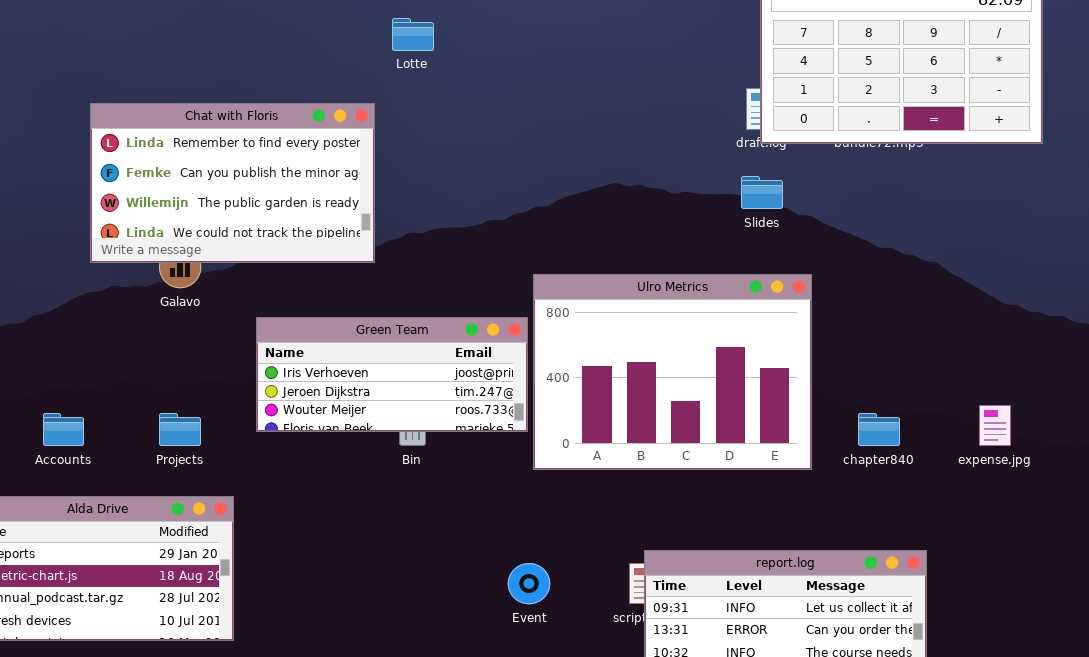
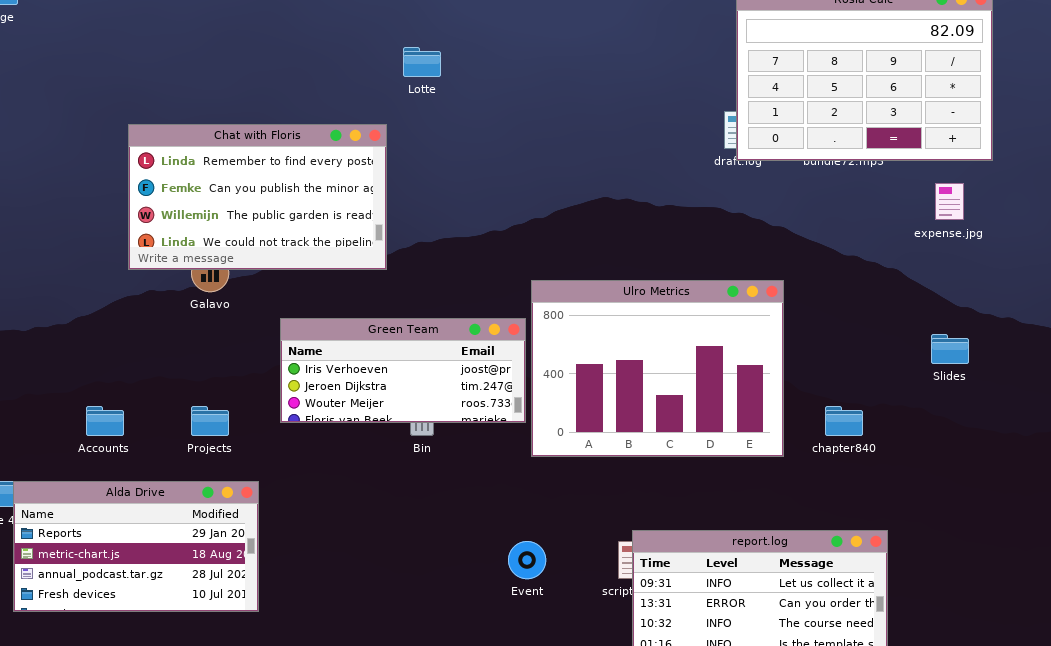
Slides: [741,176,783,209] -> [931,334,969,364], moved
expense.jpg: [979,405,1011,446] -> [935,183,964,220], moved

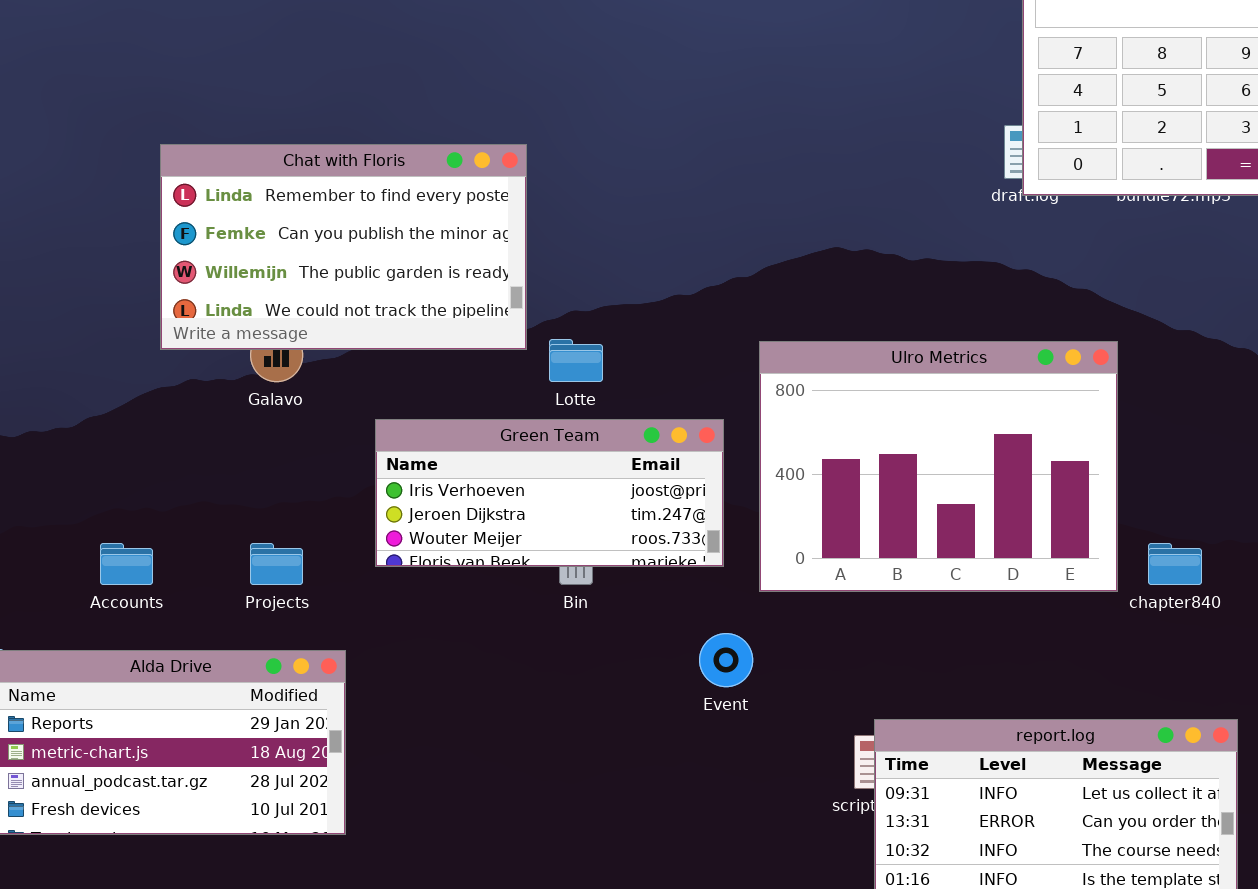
Lotte: [403,47,441,77] -> [549,339,603,382], moved
Ulro Metrics: [531,280,784,457] -> [759,341,1118,592], moved
Event: [508,541,546,579] -> [699,633,753,687], moved

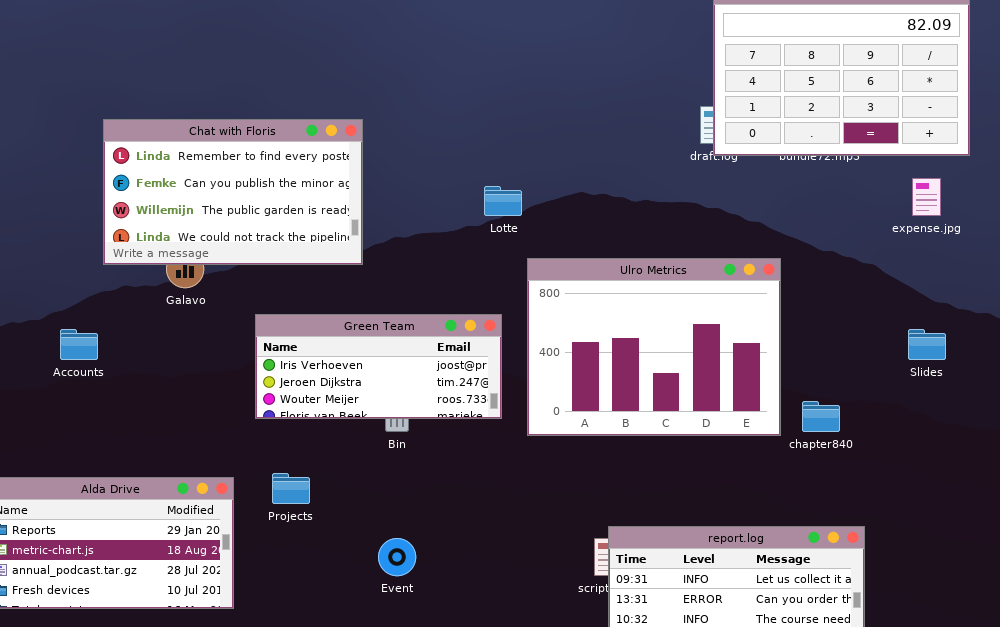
Lotte: [549,339,603,382] -> [484,186,522,216], moved
Accounts: [100,543,153,585] -> [60,329,98,360], moved
Projects: [250,543,303,585] -> [272,473,310,504], moved
Event: [699,633,753,687] -> [378,538,416,576], moved

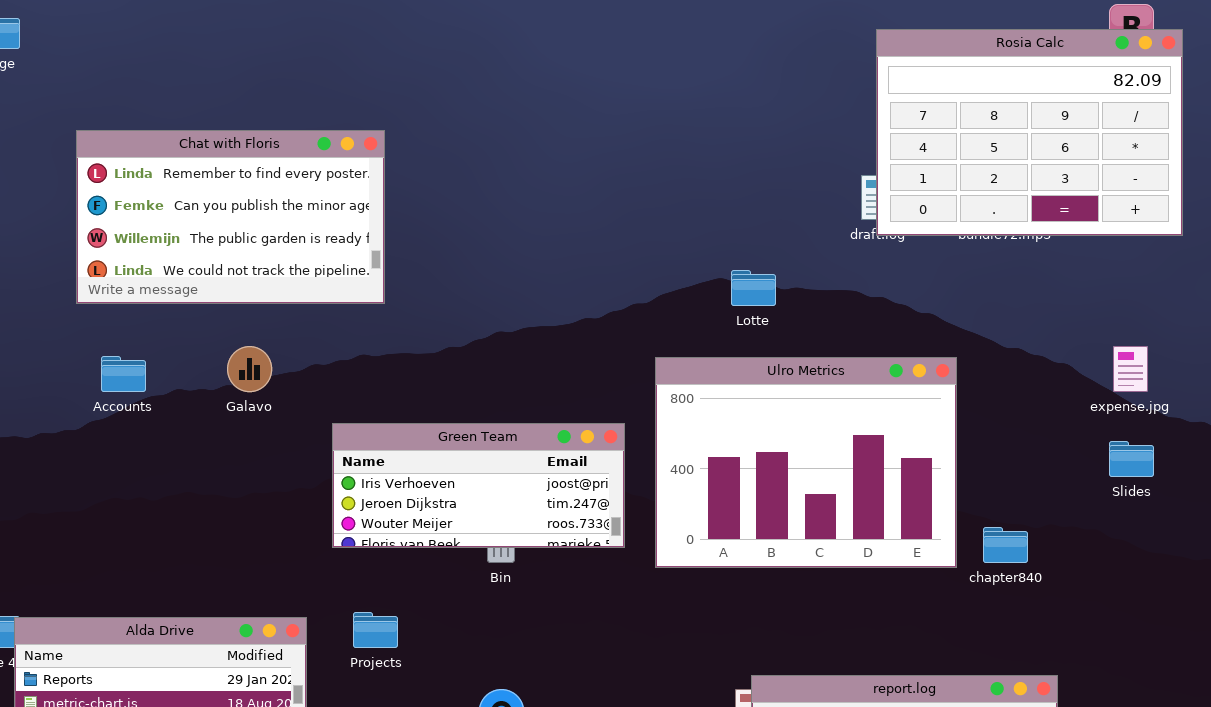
Chat with Floris: [103,119,363,265] -> [76,130,385,304], moved
expense.jpg: [912,178,941,216] -> [1113,346,1148,392], moved
Lotte: [484,186,522,216] -> [731,270,776,306], moved
Accounts: [60,329,98,360] -> [101,356,146,392], moved

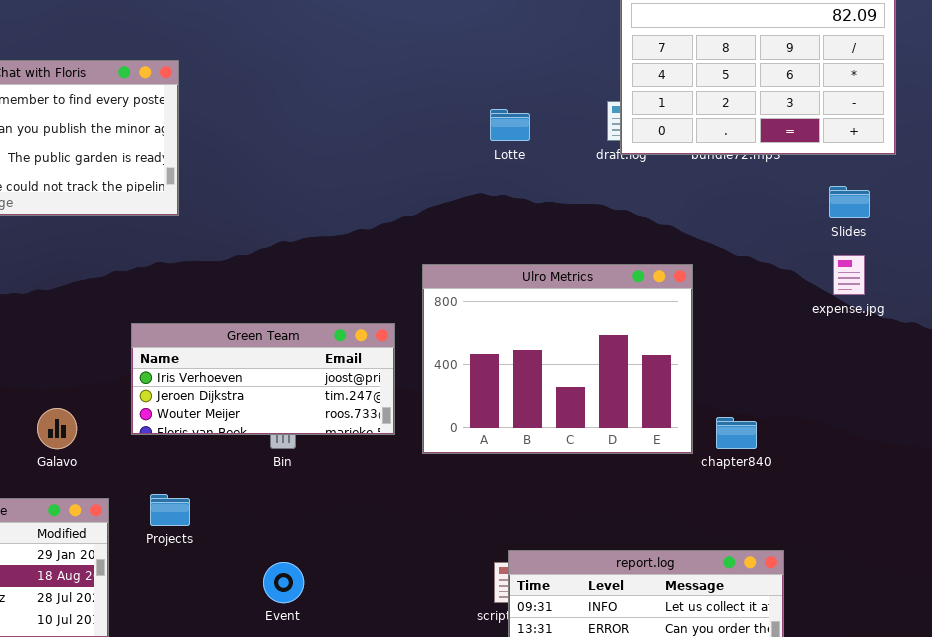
Lotte: [731,270,776,306] -> [490,109,530,141], moved
Galavo: [227,346,272,392] -> [37,408,77,449], moved
Slides: [1109,441,1154,477] -> [829,186,870,218], moved

